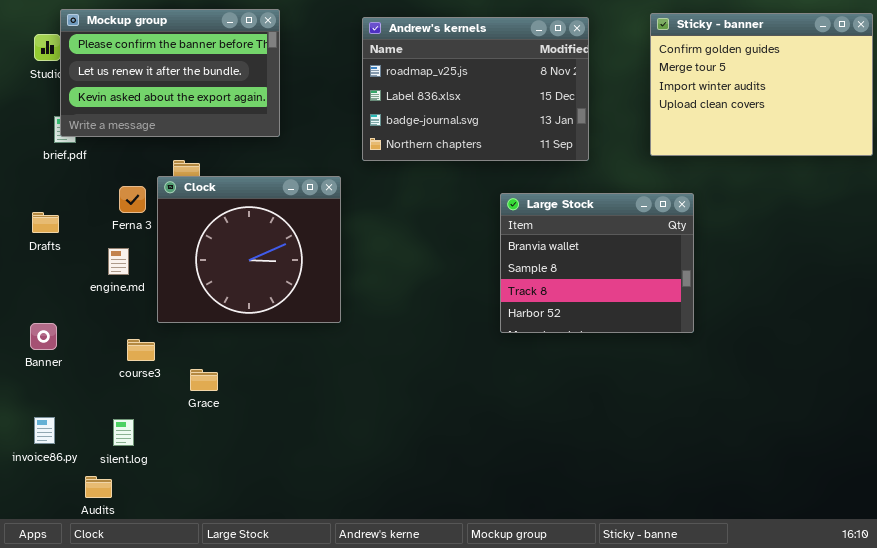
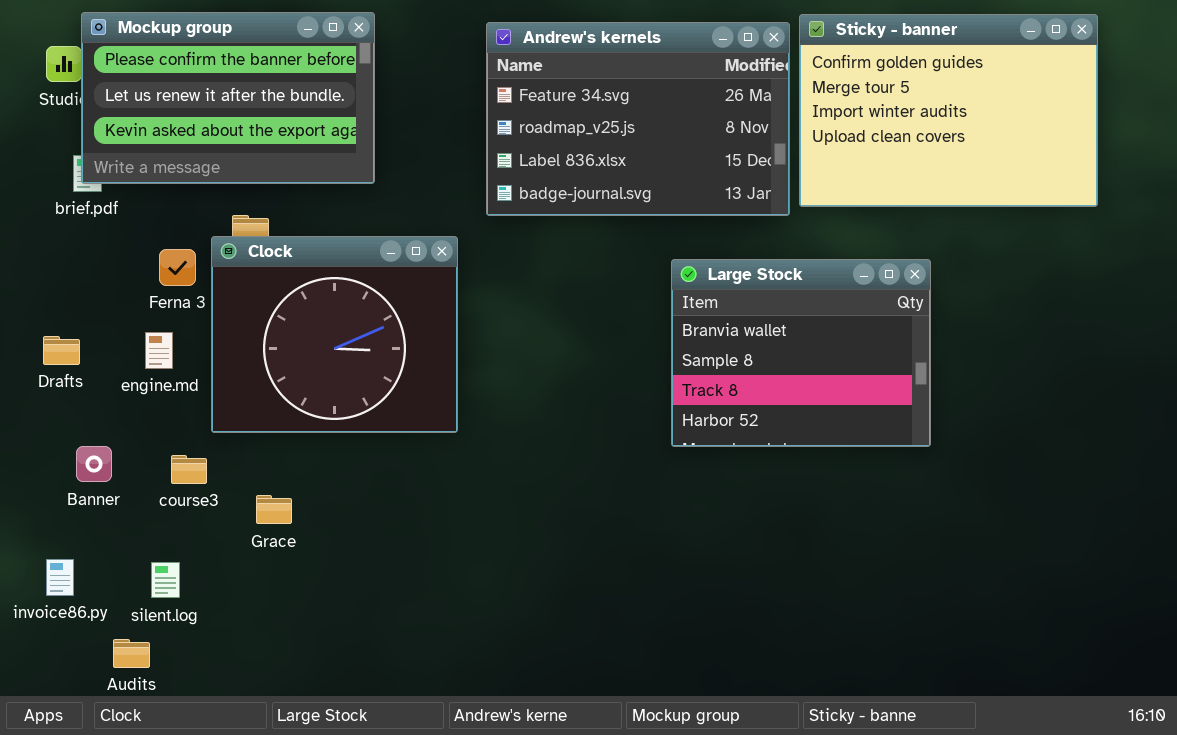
Sticky - banner: [650,13,873,156] -> [799,14,1098,207], moved
Andrew's kernels: [362,17,589,161] -> [486,22,790,216], scrolled up 1 row
Drafts: [32,212,59,233] -> [43,336,80,365], moved
Banner: [30,323,57,350] -> [76,446,112,482], moved

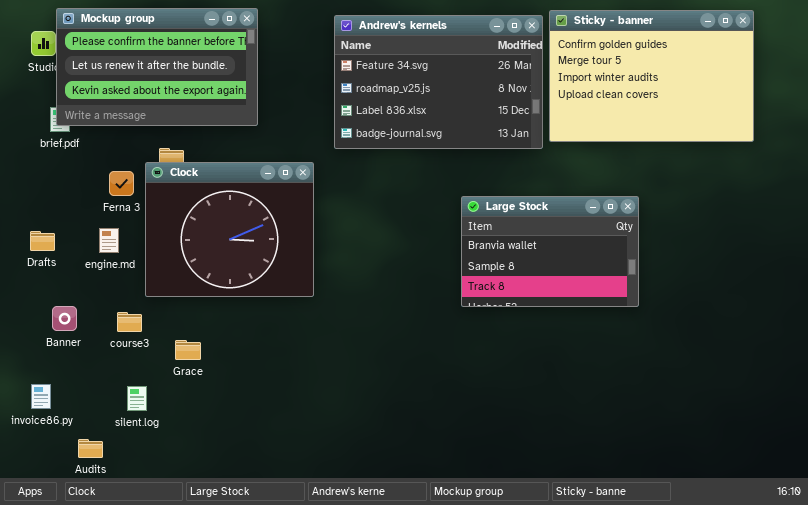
Large Stock: [671,259,931,447] -> [461,196,639,307], resized
silent.log: [151,562,180,598] -> [127,386,147,411], moved

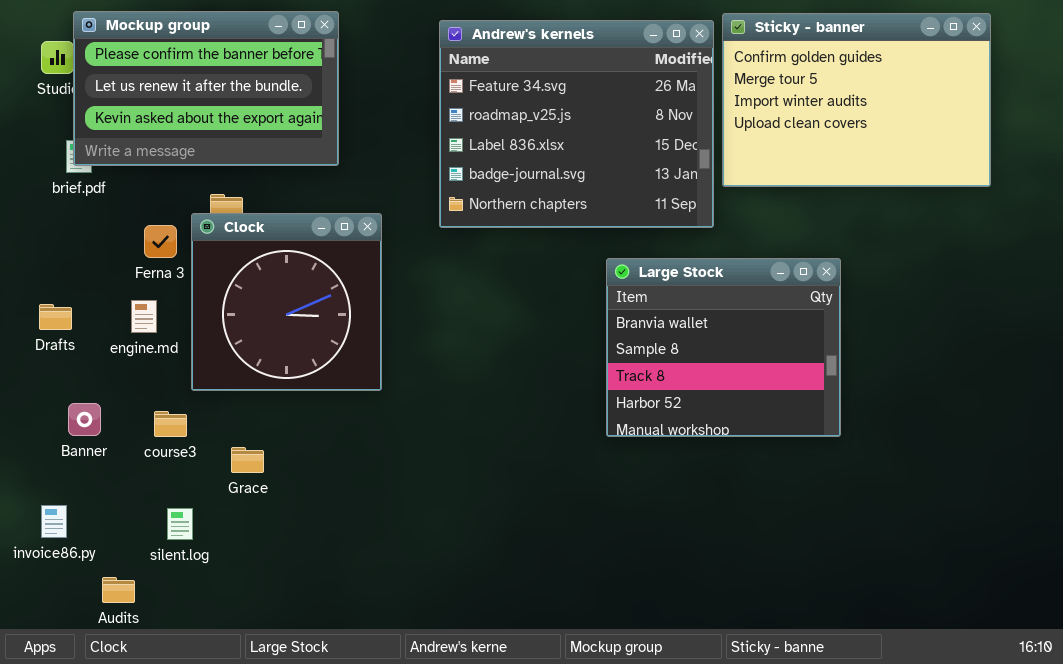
Andrew's kernels: [334,15,543,149] -> [439,20,714,228], resized
Clock: [145,162,314,297] -> [191,213,382,391], resized
Large Stock: [461,196,639,307] -> [606,258,841,437], resized

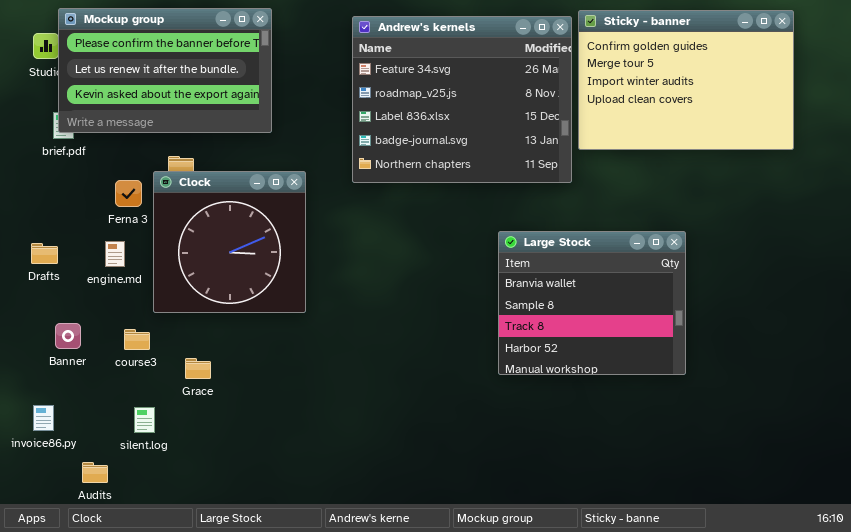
Large Stock: [606,258,841,437] -> [498,231,686,375], moved

